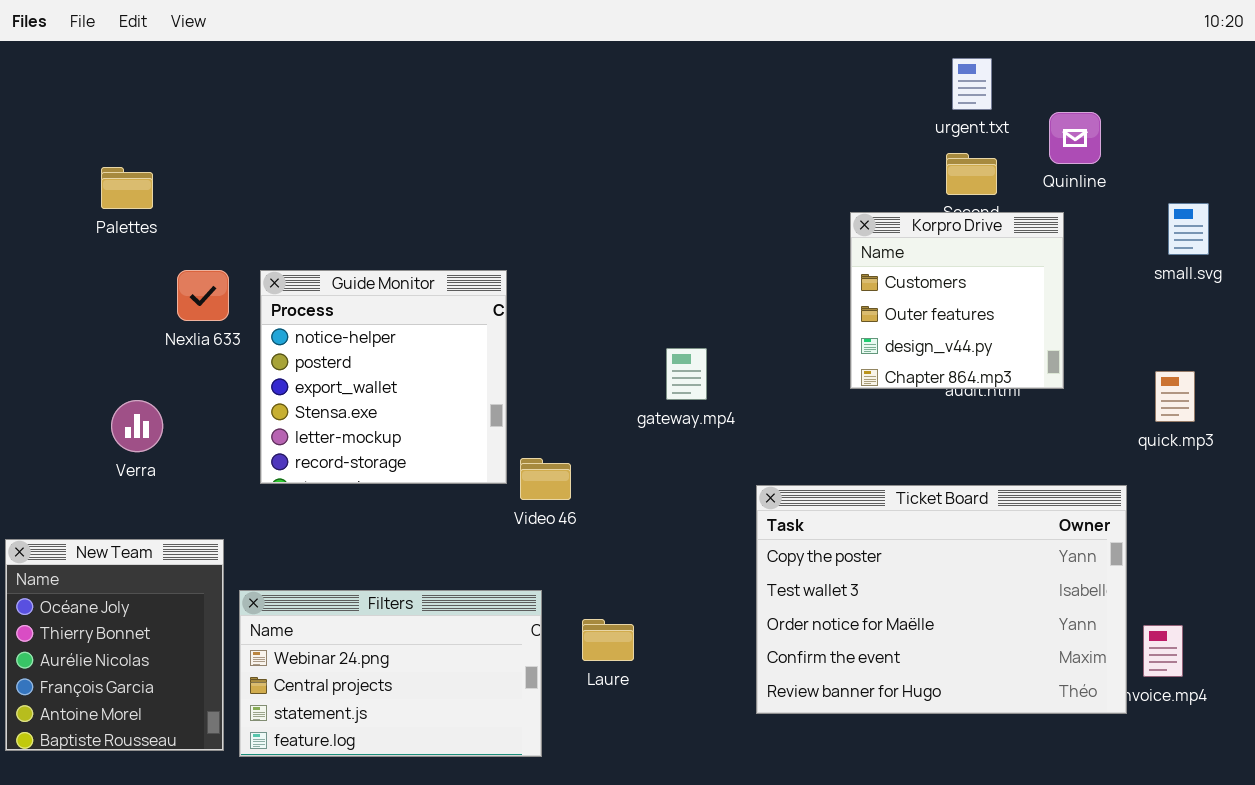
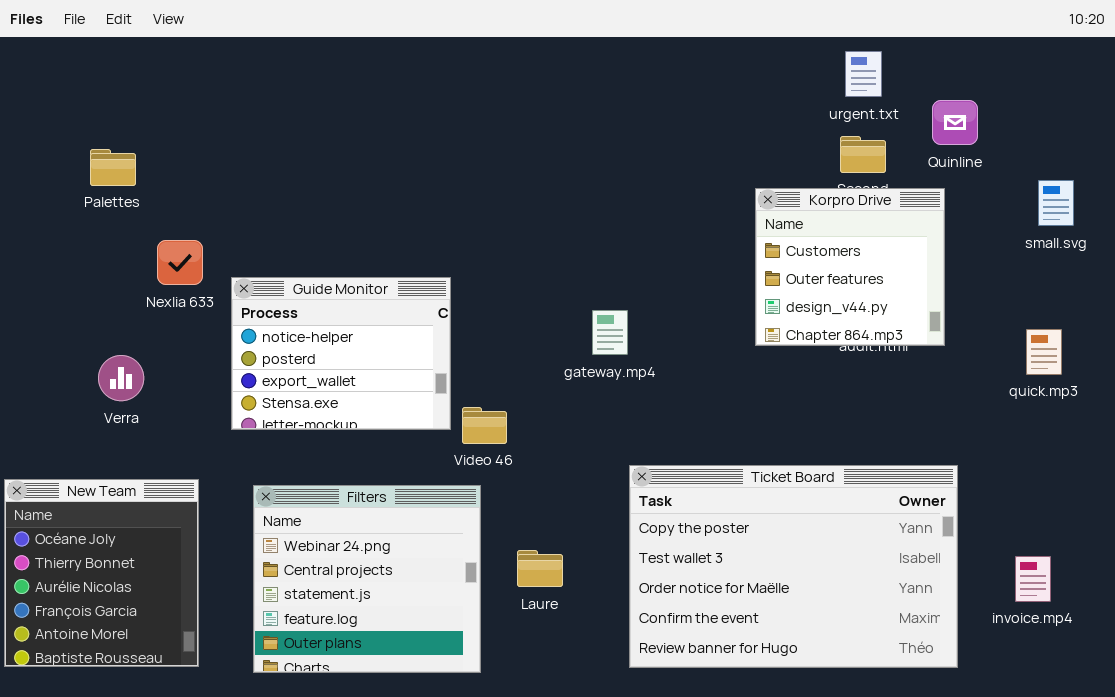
Guide Monitor: [260,270,507,484] -> [231,277,451,430], resized
Ticket Board: [756,485,1127,714] -> [629,465,958,668], moved
Filters: [239,590,542,757] -> [253,485,481,673], resized

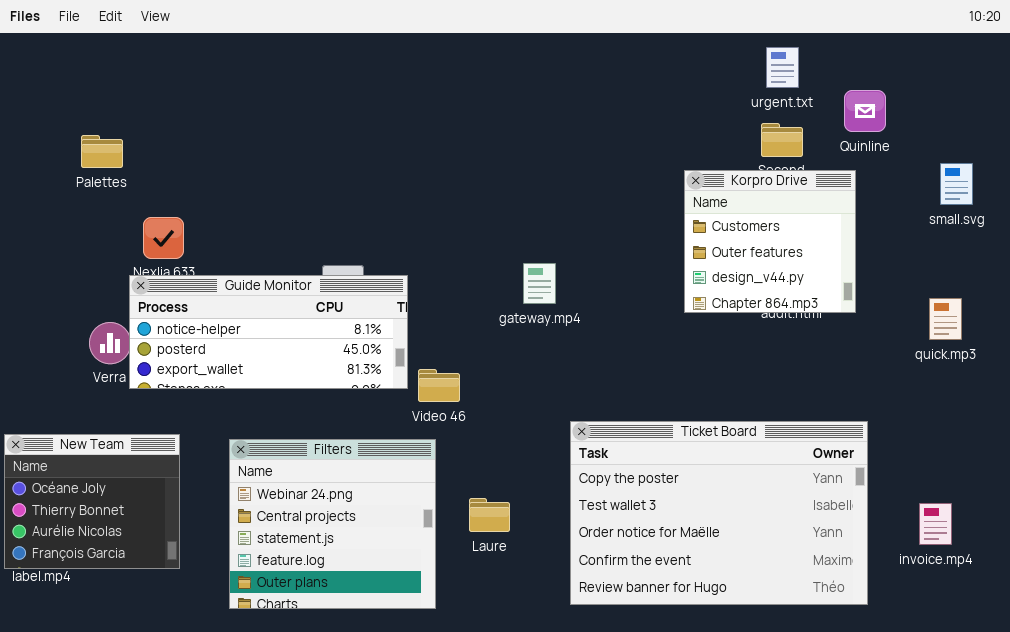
Guide Monitor: [231,277,451,430] -> [129,275,408,389], resized
gateway.mp4: [592,310,628,355] -> [523,263,556,304], moved
New Team: [4,479,199,667] -> [4,434,180,569], resized

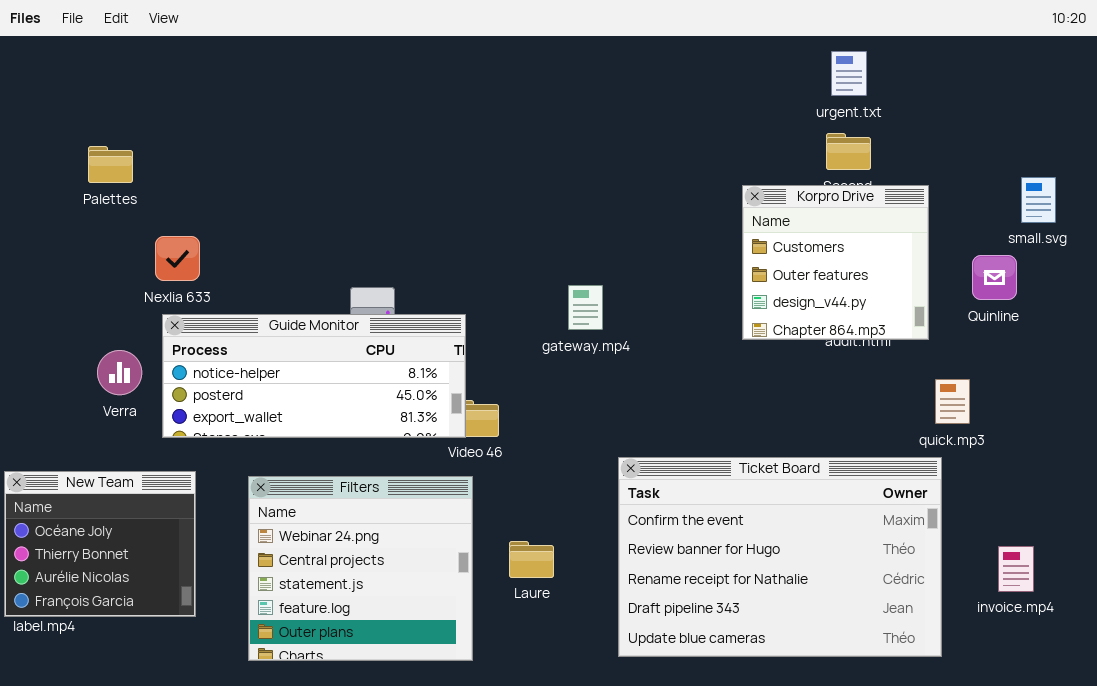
Quinline: [844,90,886,132] -> [972,255,1017,300], moved
Guide Monitor: [129,275,408,389] -> [162,314,466,438], moved
quick.mp3: [929,298,962,340] -> [935,379,970,424], moved
Ticket Board: [570,421,868,605] -> [618,457,942,657], scrolled down 3 rows

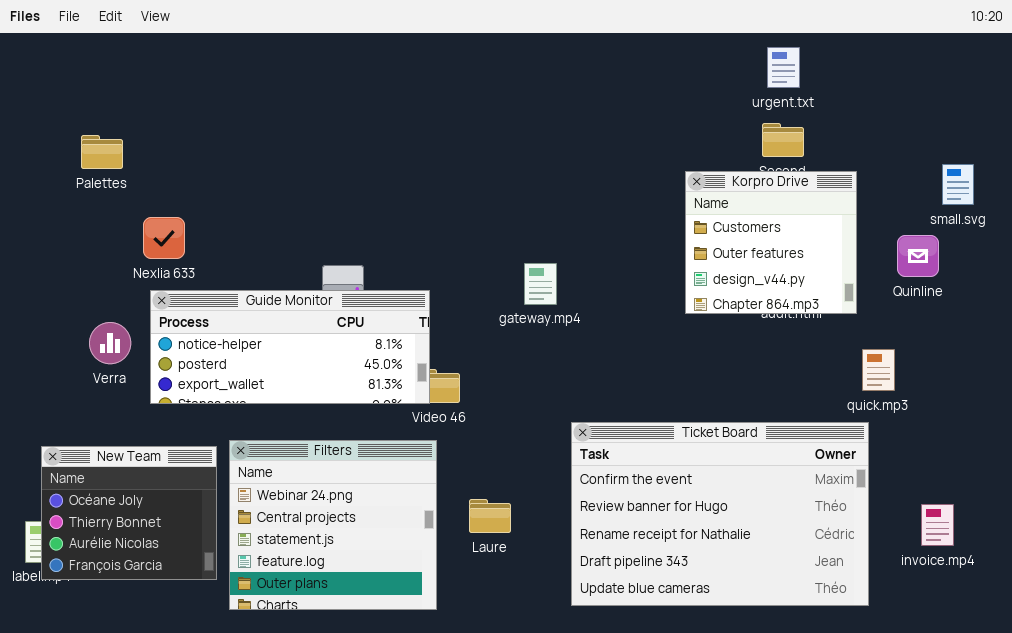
New Team: [4,471,196,617] -> [41,446,217,580], moved

